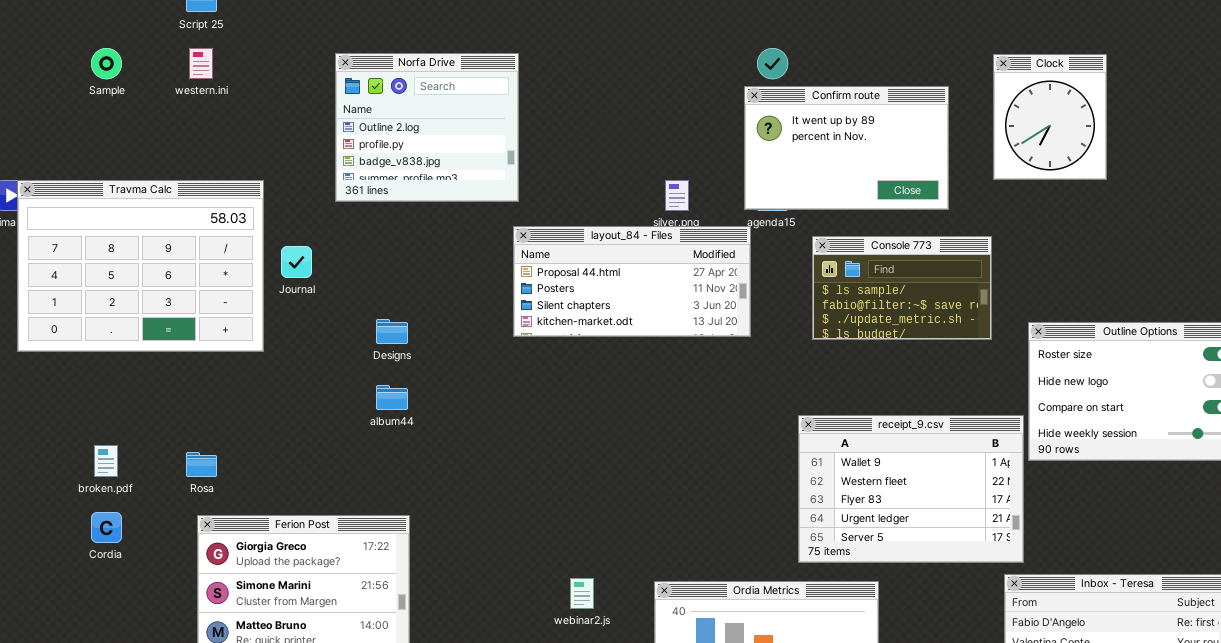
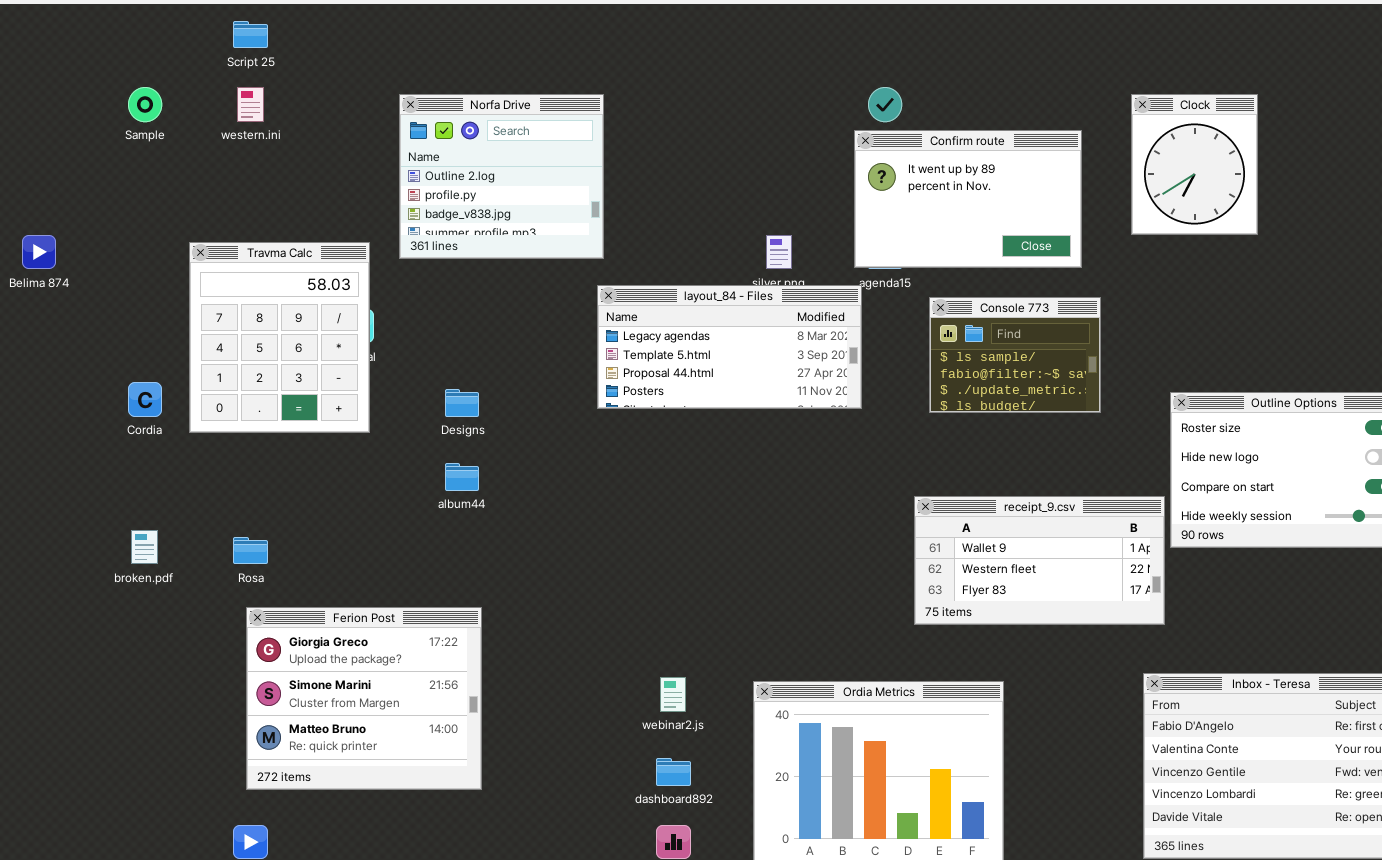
Travma Calc: [17,180,264,352] -> [189,242,370,433], moved, resized
layout_84 - Files: [513,226,751,337] -> [597,285,862,409], scrolled up 2 rows
Console 773: [812,236,992,340] -> [929,297,1101,413], resized
receipt_9.csv: [798,415,1024,563] -> [914,496,1165,625], resized
Cordia: [91,512,122,543] -> [128,382,162,417], moved

